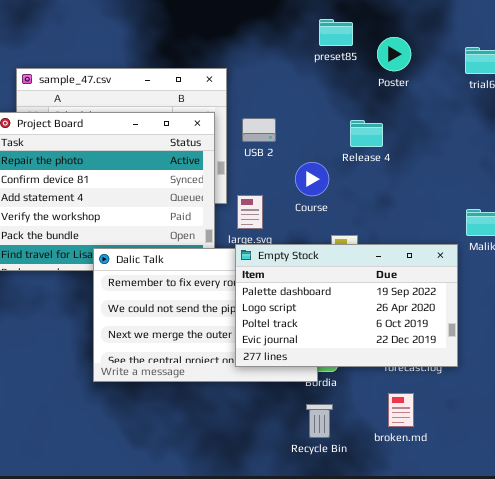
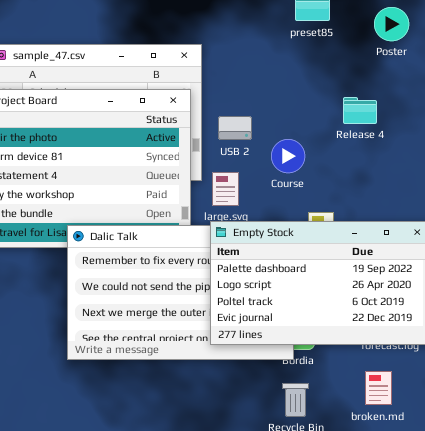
Poster: [377,37,411,71] -> [374,7,409,41], moved
USB 2: [242,118,276,142] -> [218,116,252,140], moved
Release 4: [350,120,383,147] -> [343,97,377,124], moved

